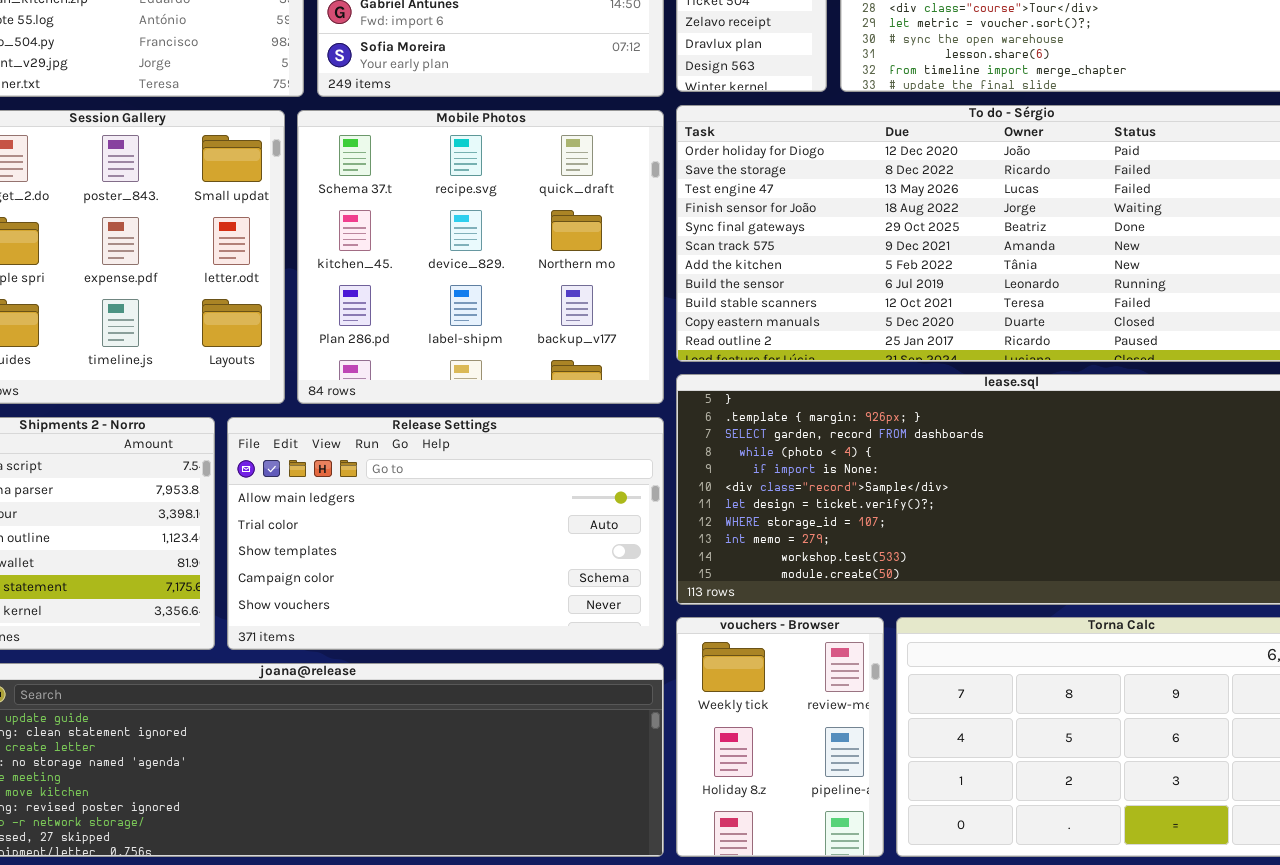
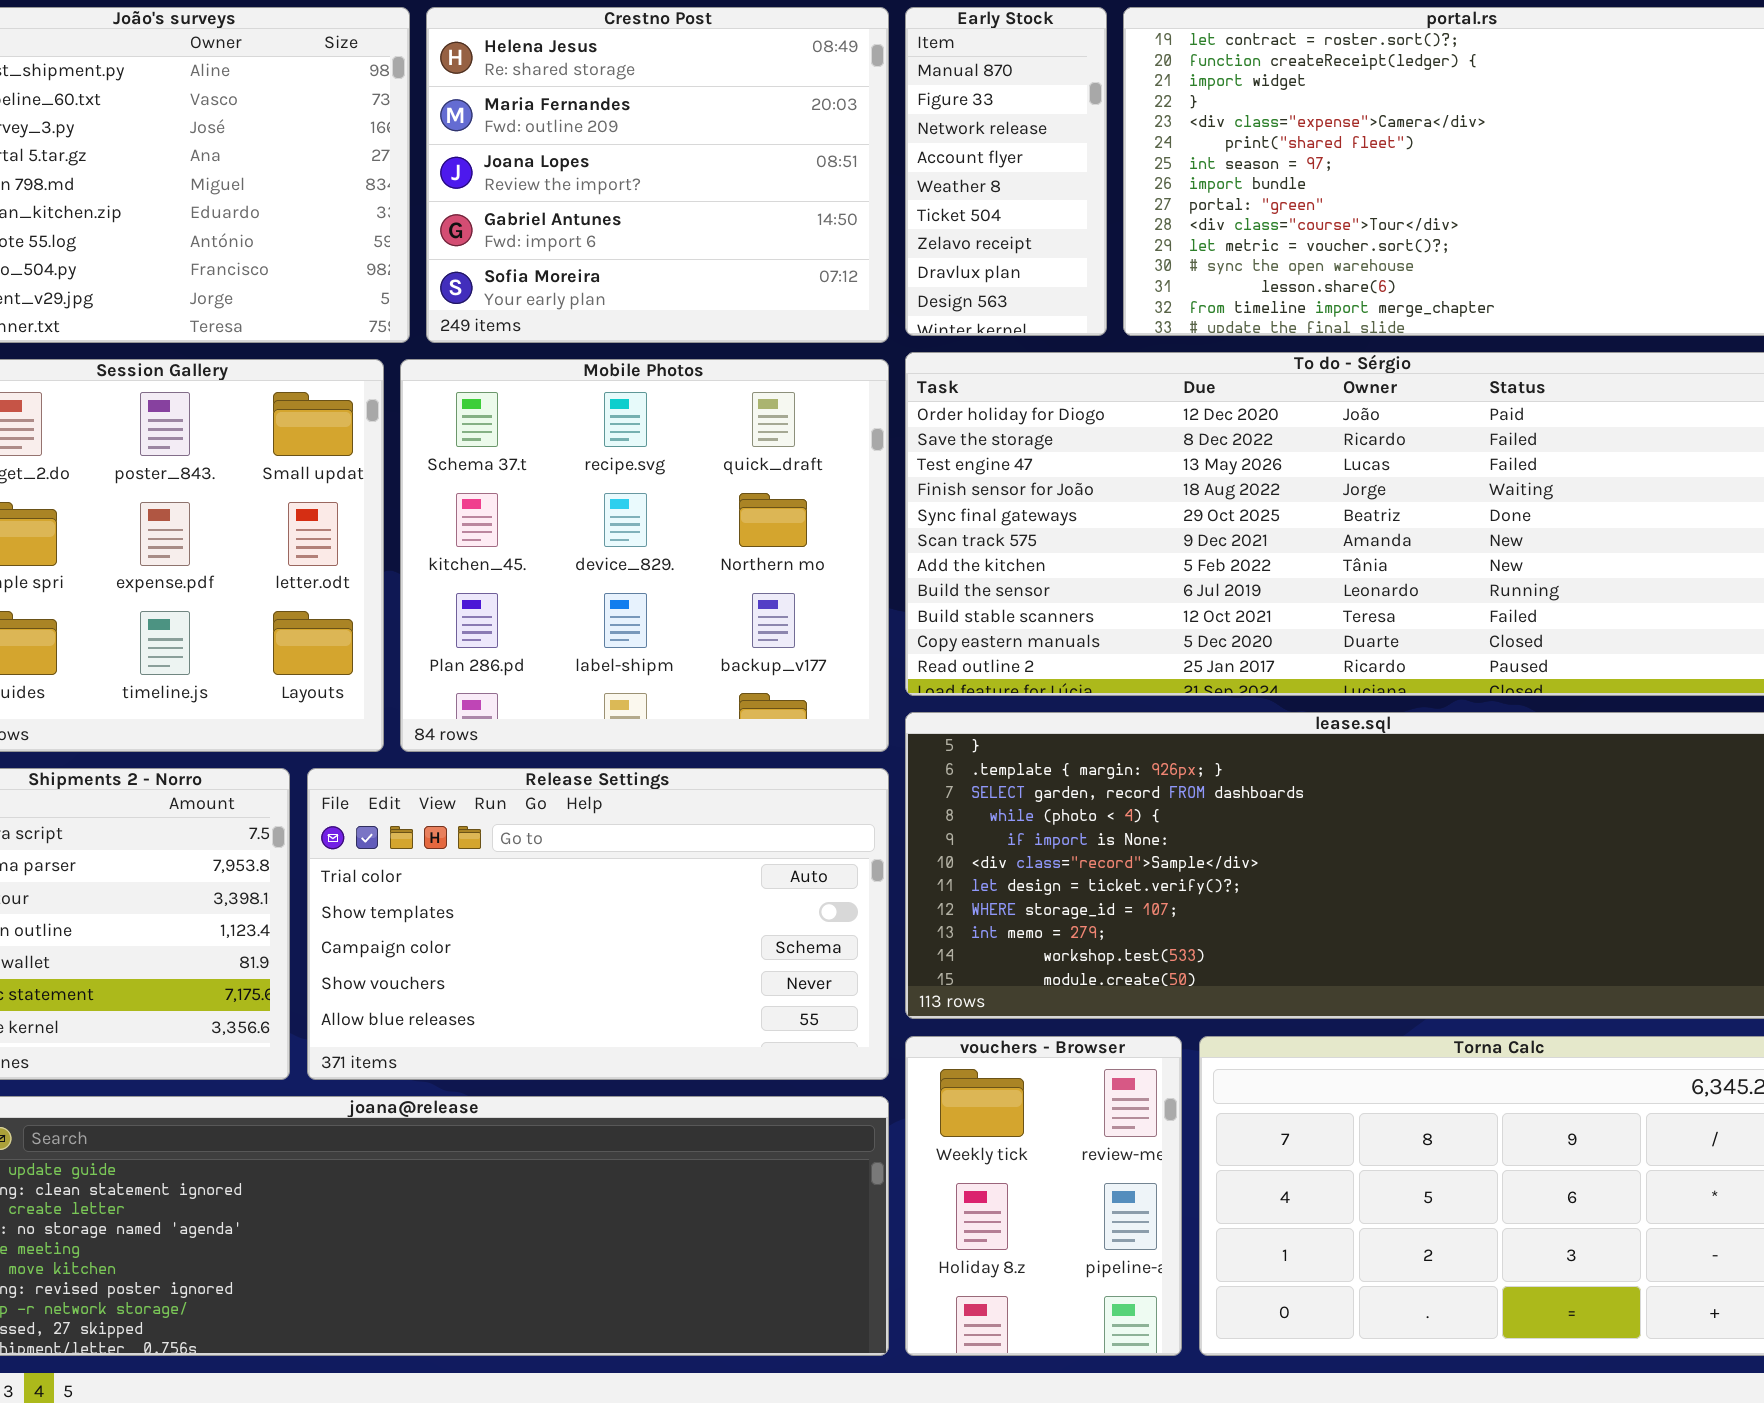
Release Settings: [227,417,664,650] -> [307,768,889,1080], scrolled down 1 row

